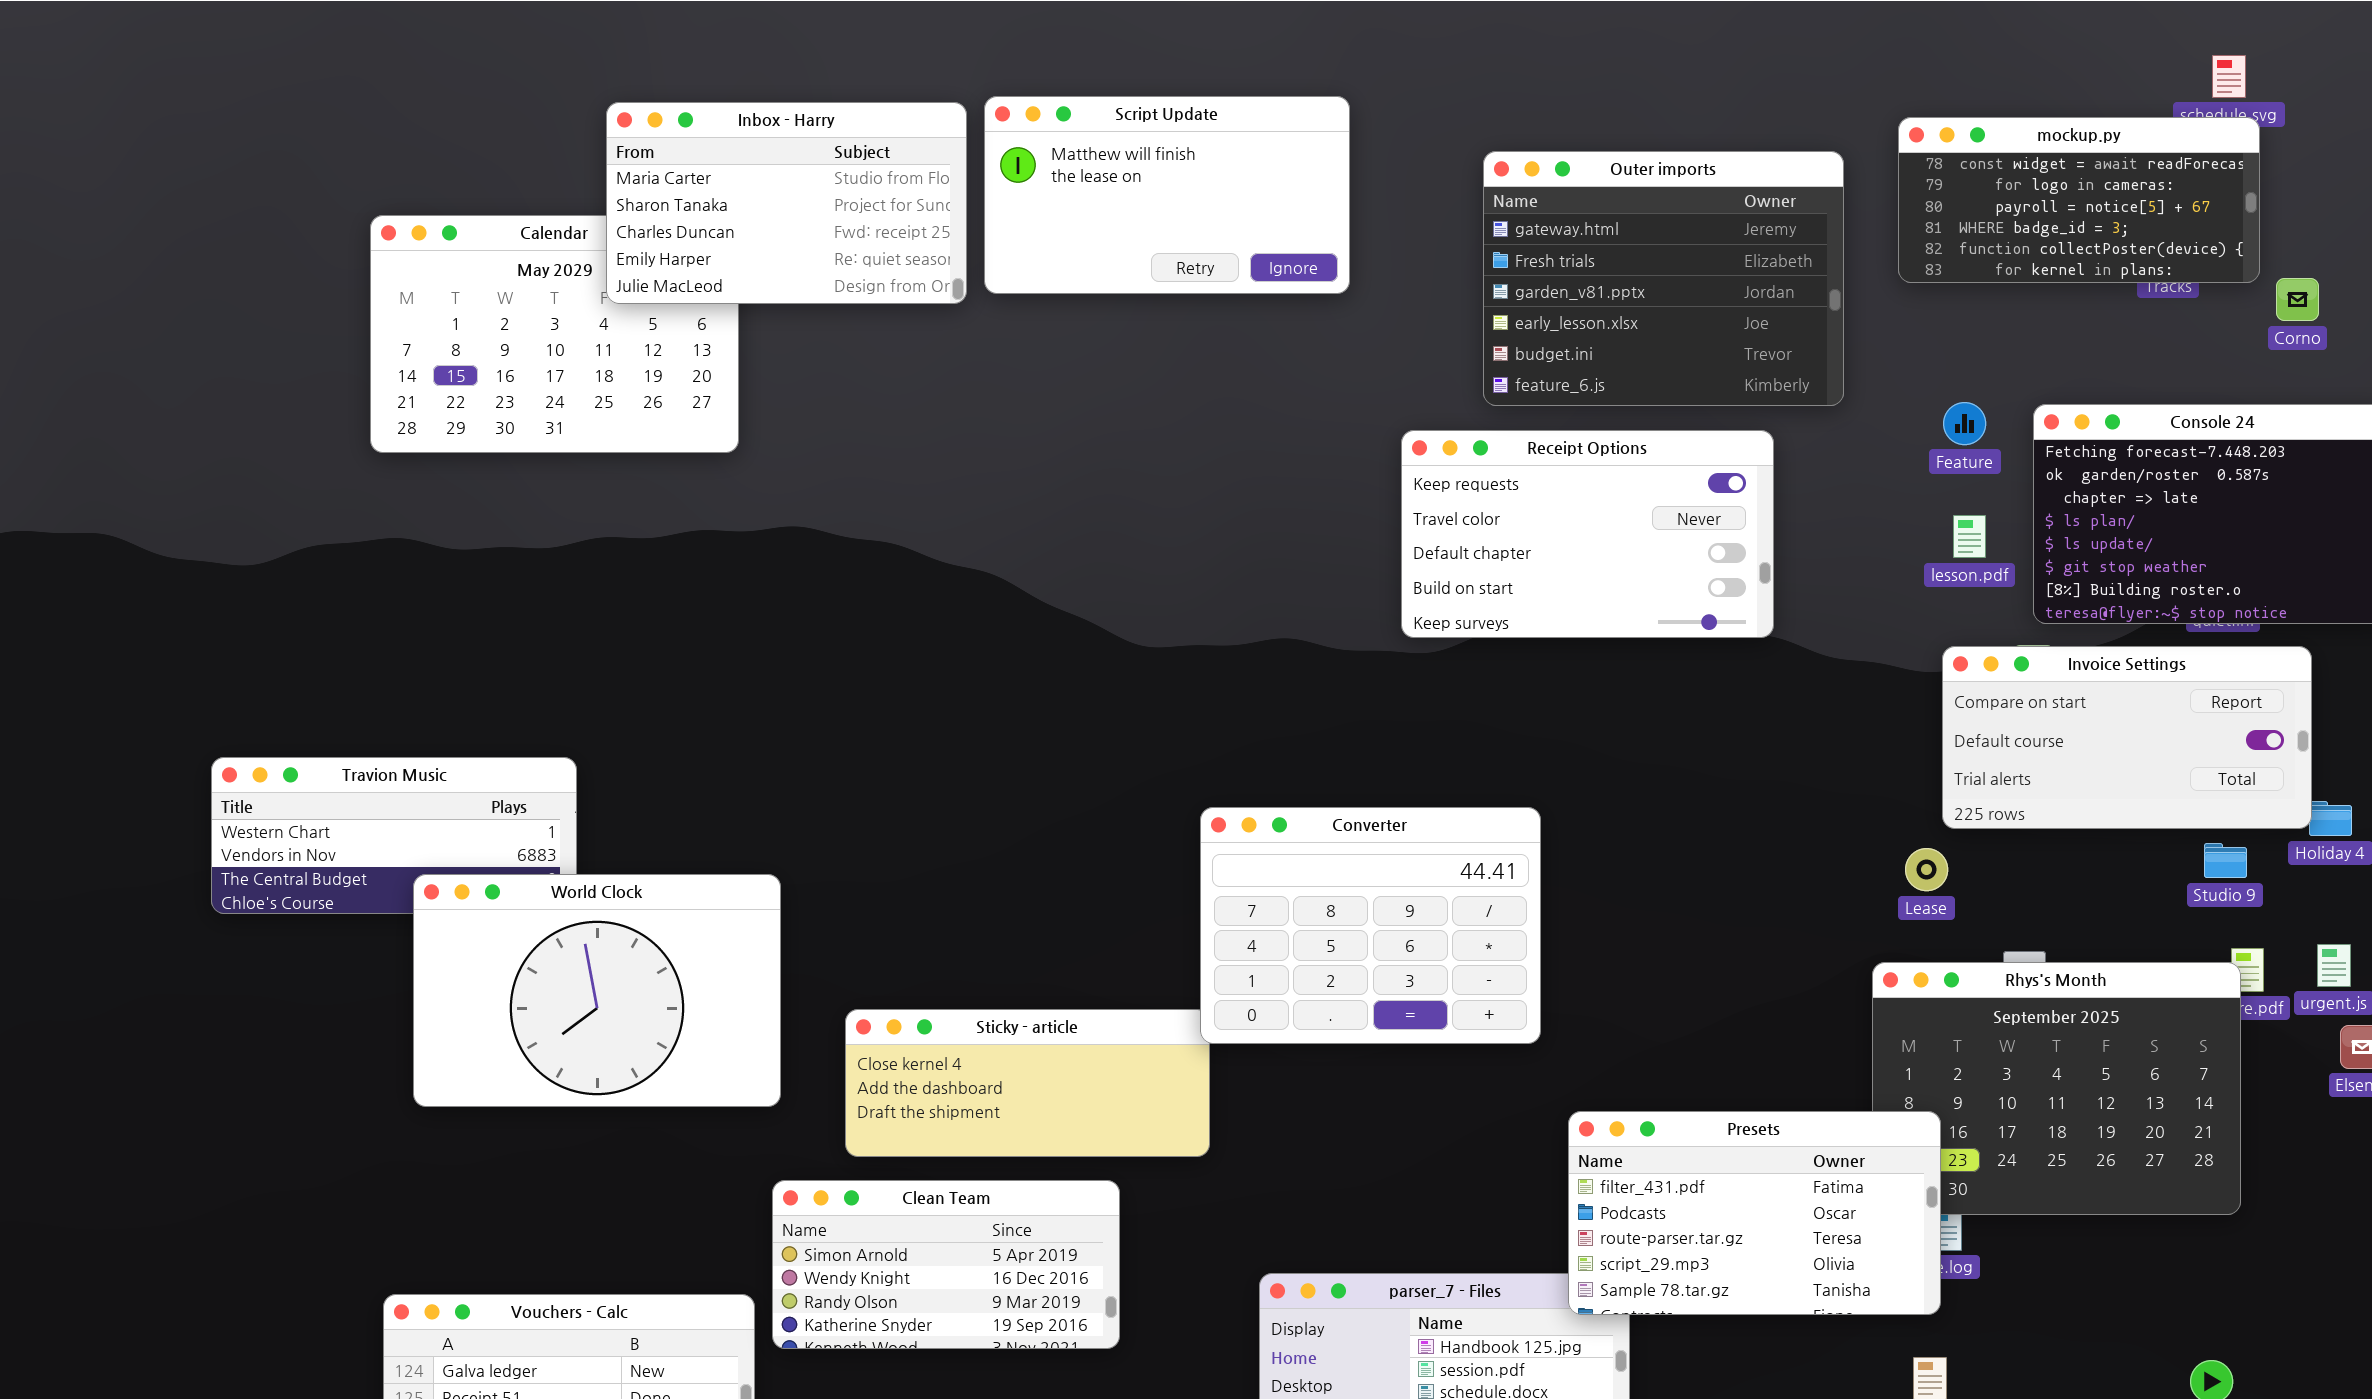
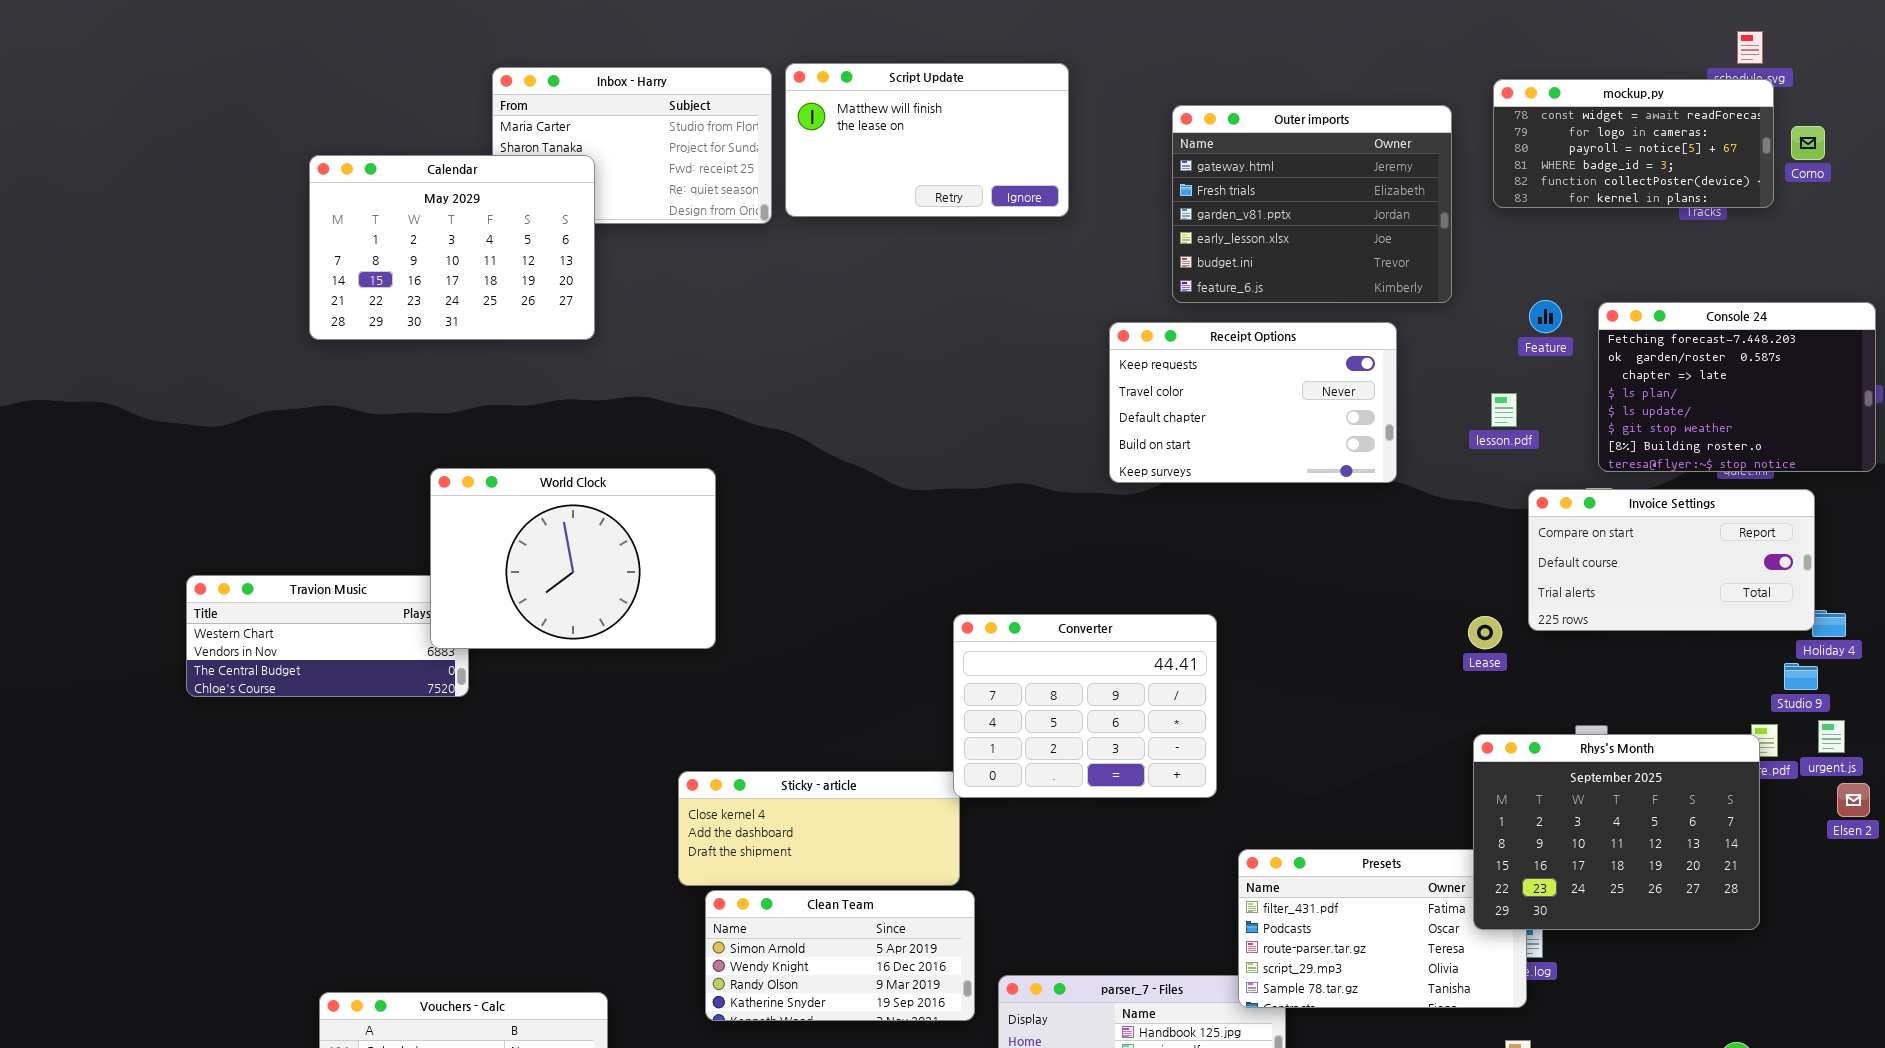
Calendar: [370,215,739,453] -> [309,155,595,340], raised
Corno: [2276,278,2319,321] -> [1791,126,1825,160], moved
lesson.pdf: [1953,515,1986,558] -> [1491,393,1517,427], moved
Studio 9: [2204,843,2247,878] -> [1784,663,1818,690], moved
Lease: [1905,848,1948,891] -> [1468,616,1502,649], moved
World Clock: [413,874,781,1107] -> [430,468,716,649], moved
Rhys's Month: [1872,962,2241,1215] -> [1473,734,1760,930], raised
Clean Team: [772,1180,1120,1349] -> [705,890,975,1021], moved

